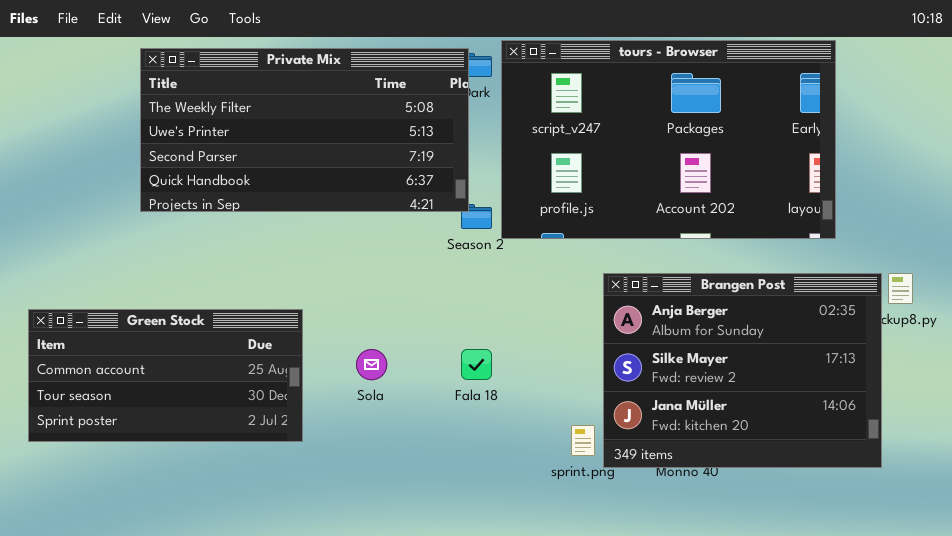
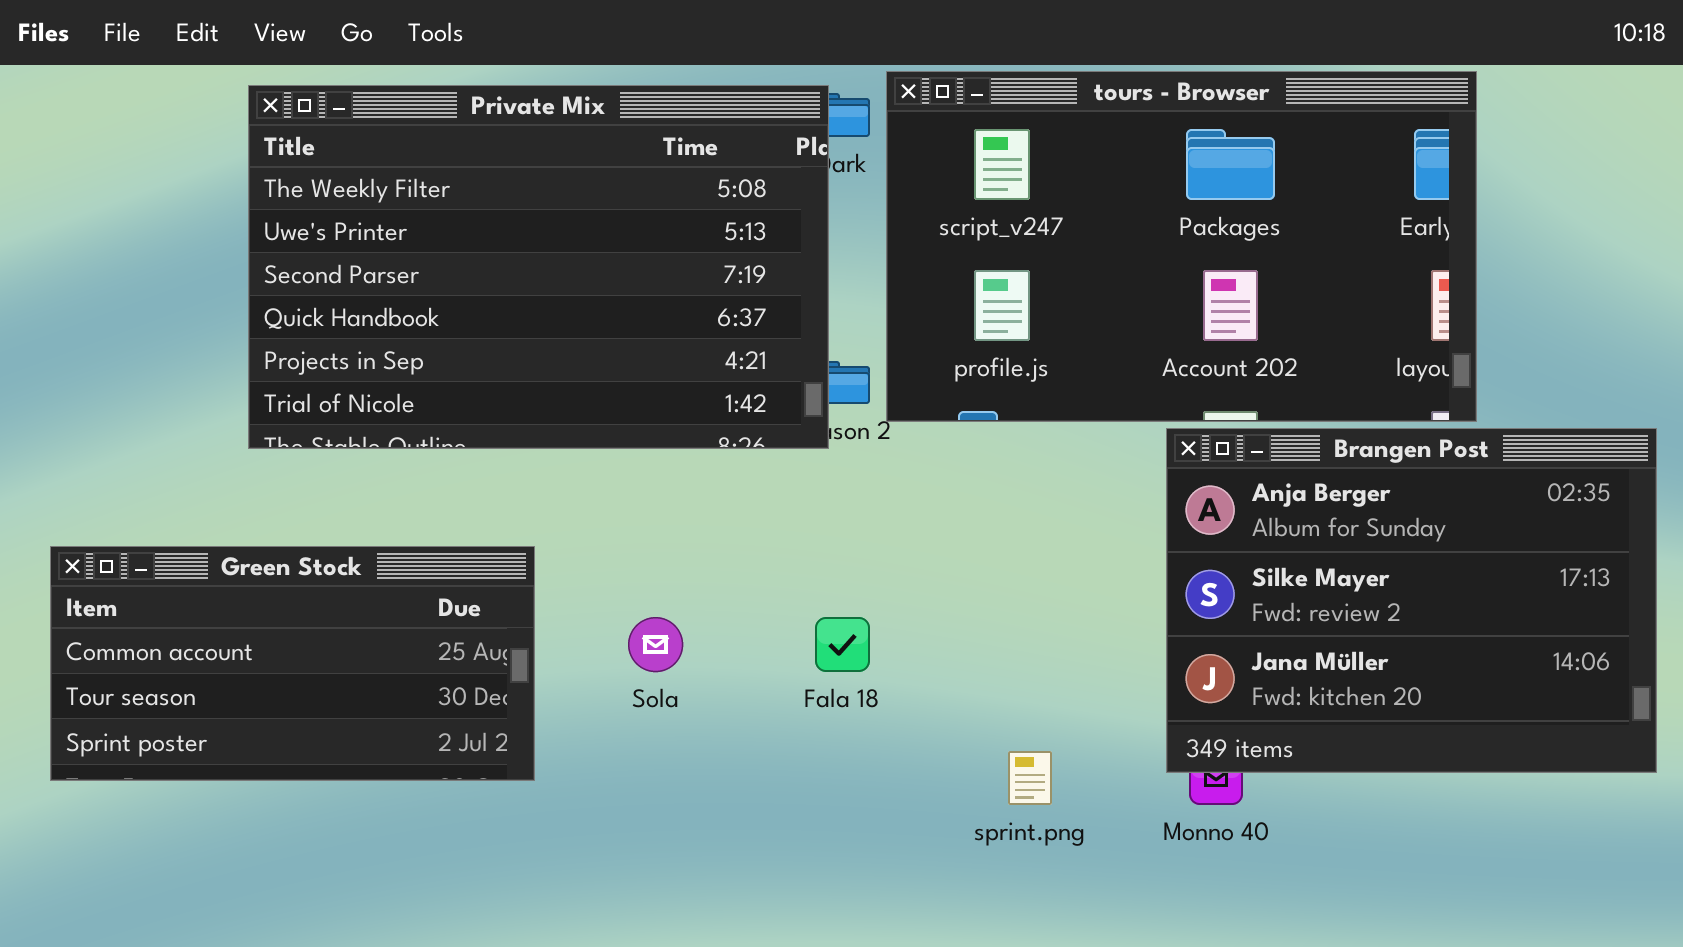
Private Mix: [140,48,469,212] -> [248,85,829,449], resized
Brangen Post: [603,273,882,468] -> [1166,428,1657,773], moved

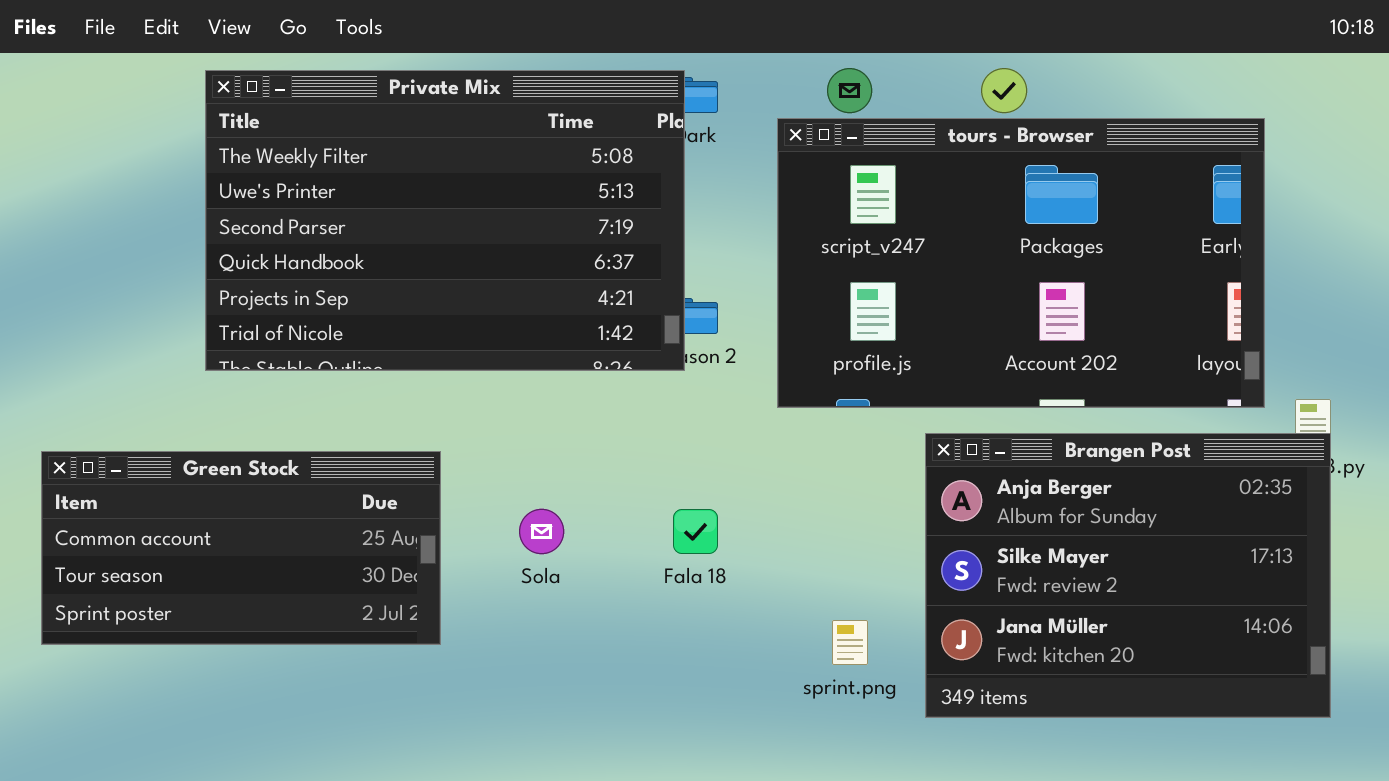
tours - Browser: [886,71,1477,422] -> [777,118,1265,408], moved
Brangen Post: [1166,428,1657,773] -> [925,433,1331,718], moved

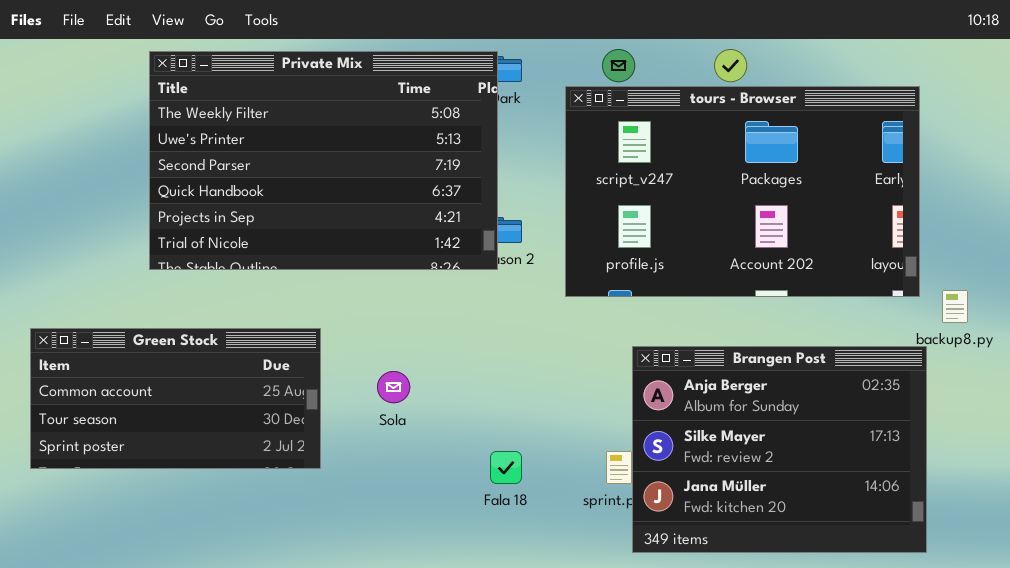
Brangen Post: [925,433,1331,718] -> [632,346,927,553], moved
Fala 18: [673,509,718,554] -> [490,451,522,484], moved

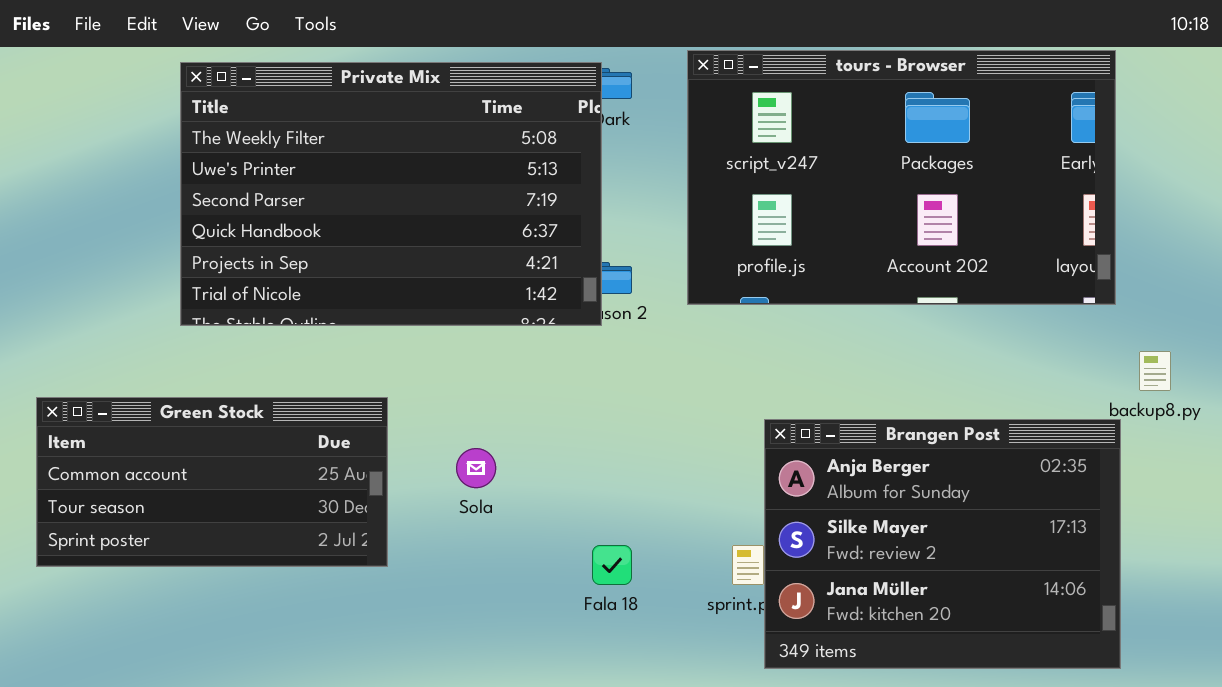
tours - Browser: [565,86,920,297] -> [687,50,1116,305], moved

